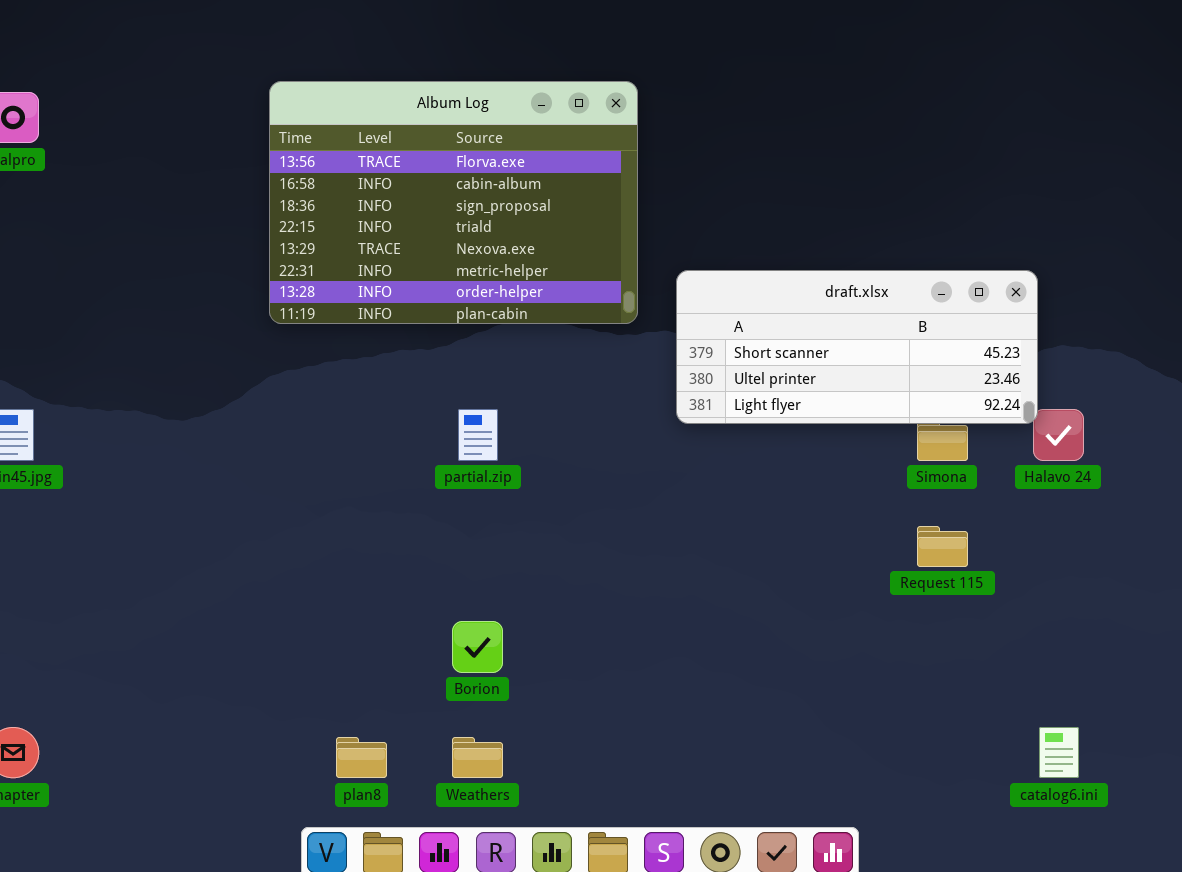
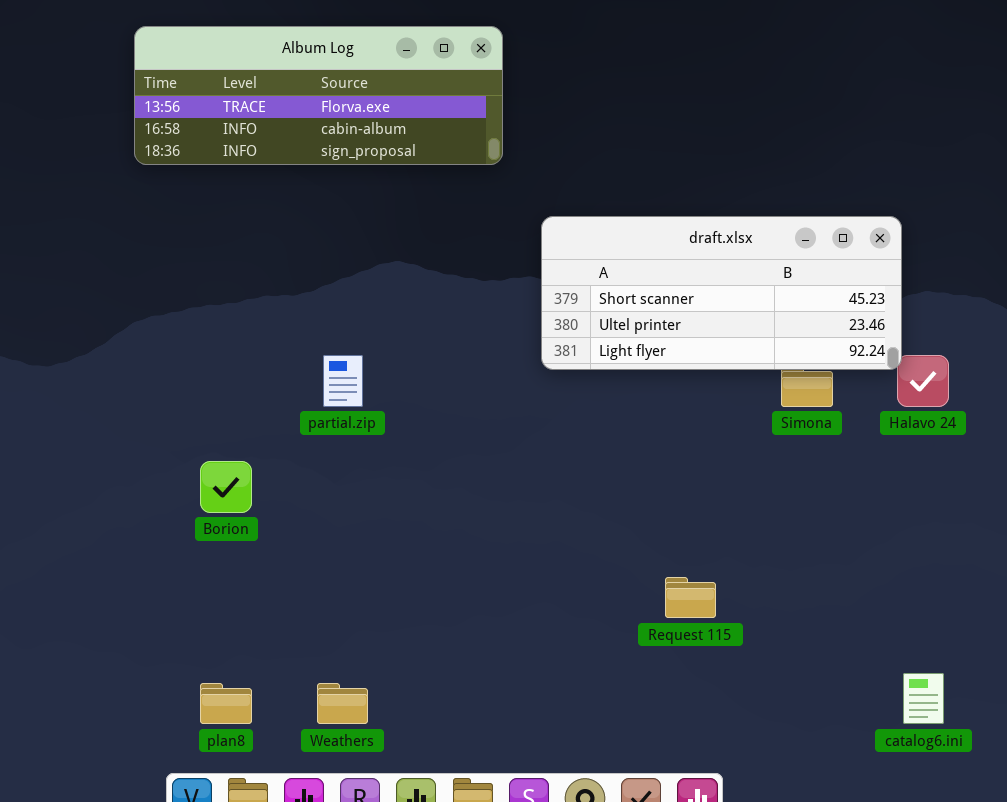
Album Log: [269,81,638,324] -> [134,26,503,165], resized
Request 115: [917,526,968,567] -> [665,577,716,618], moved
Borion: [452,621,503,673] -> [200,461,252,513], moved

